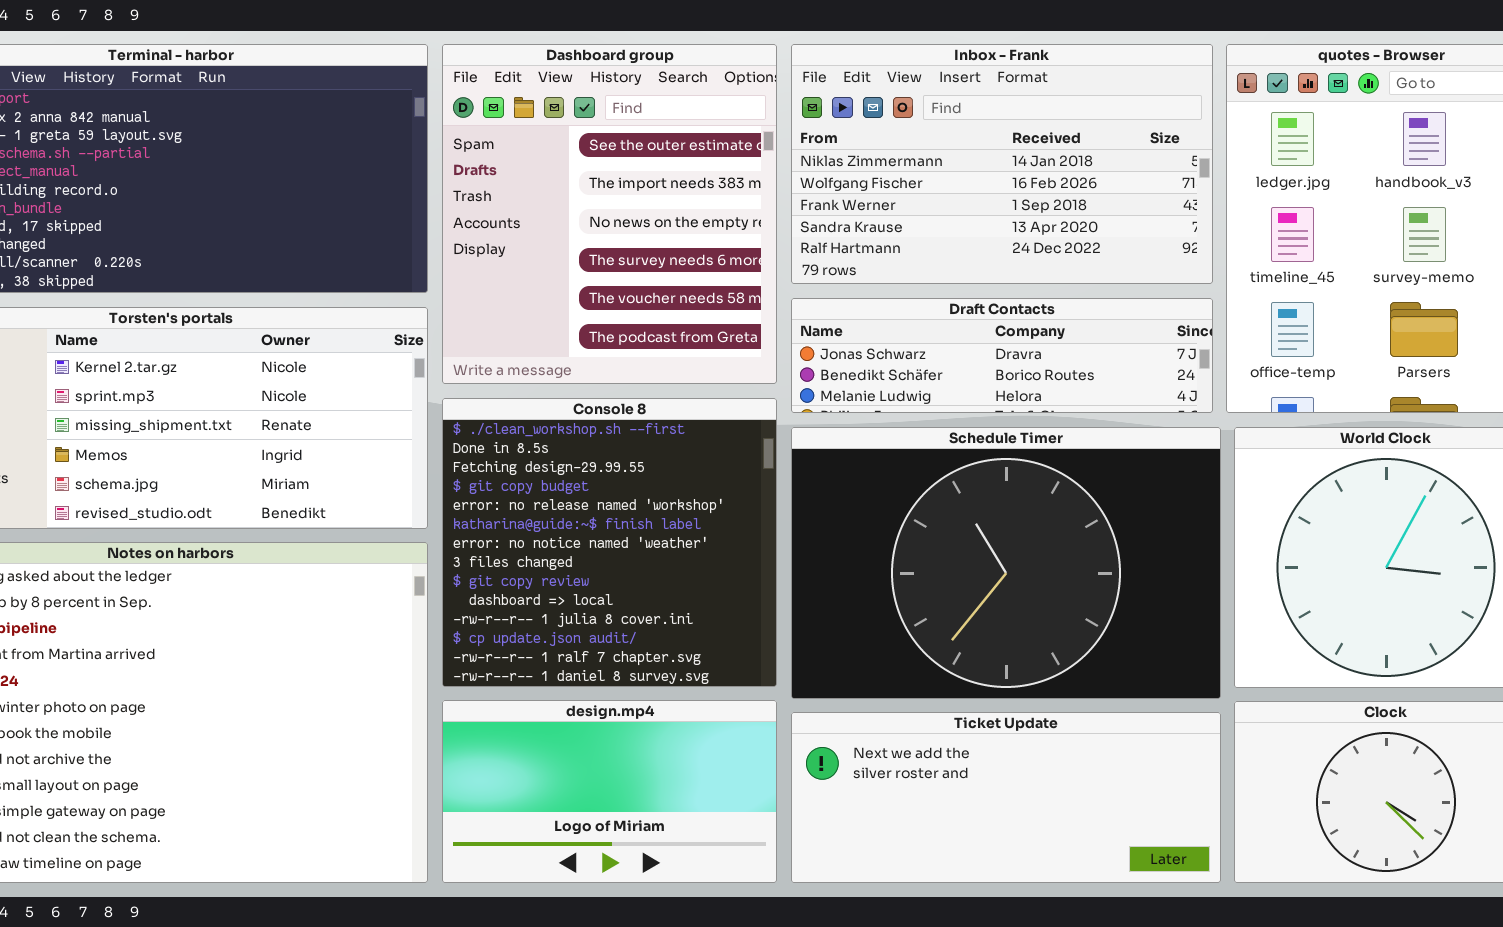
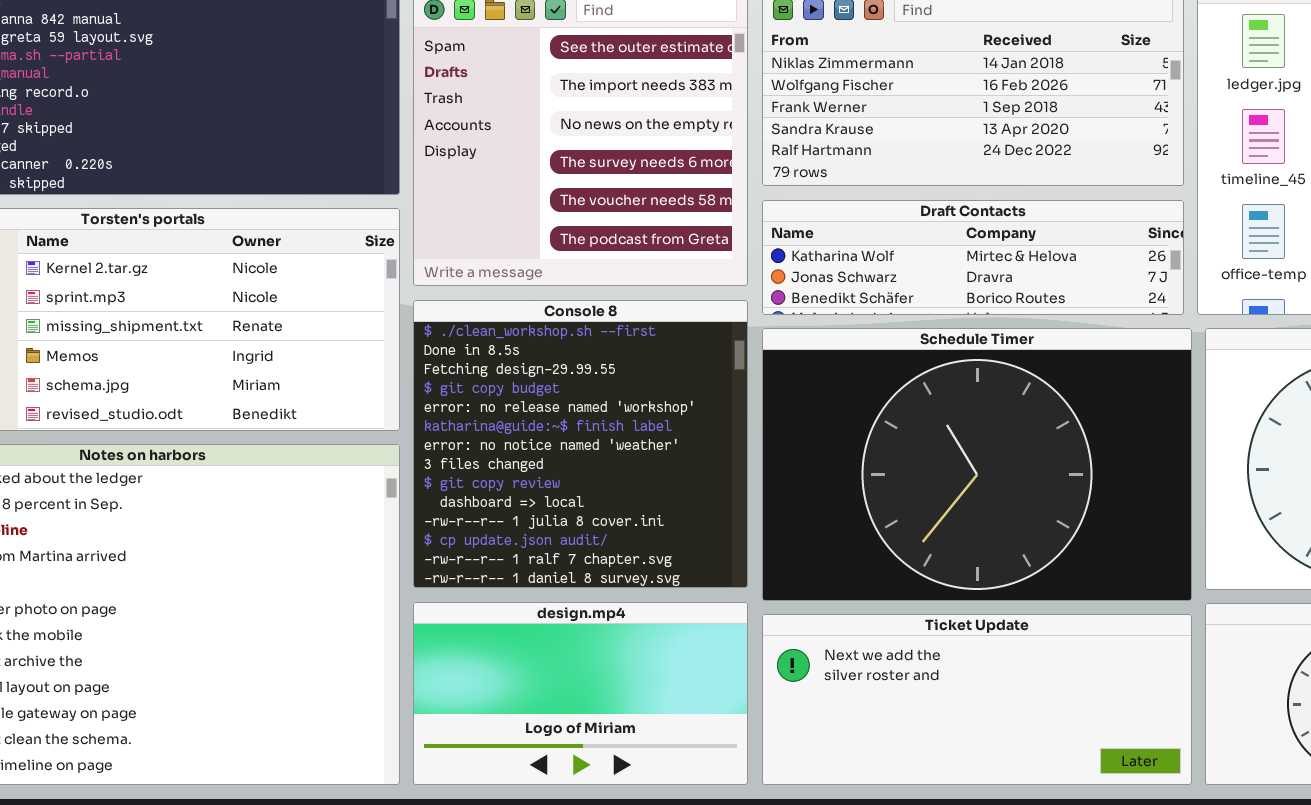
Draft Contacts: [791,298,1213,413] -> [762,200,1184,315], scrolled up 1 row

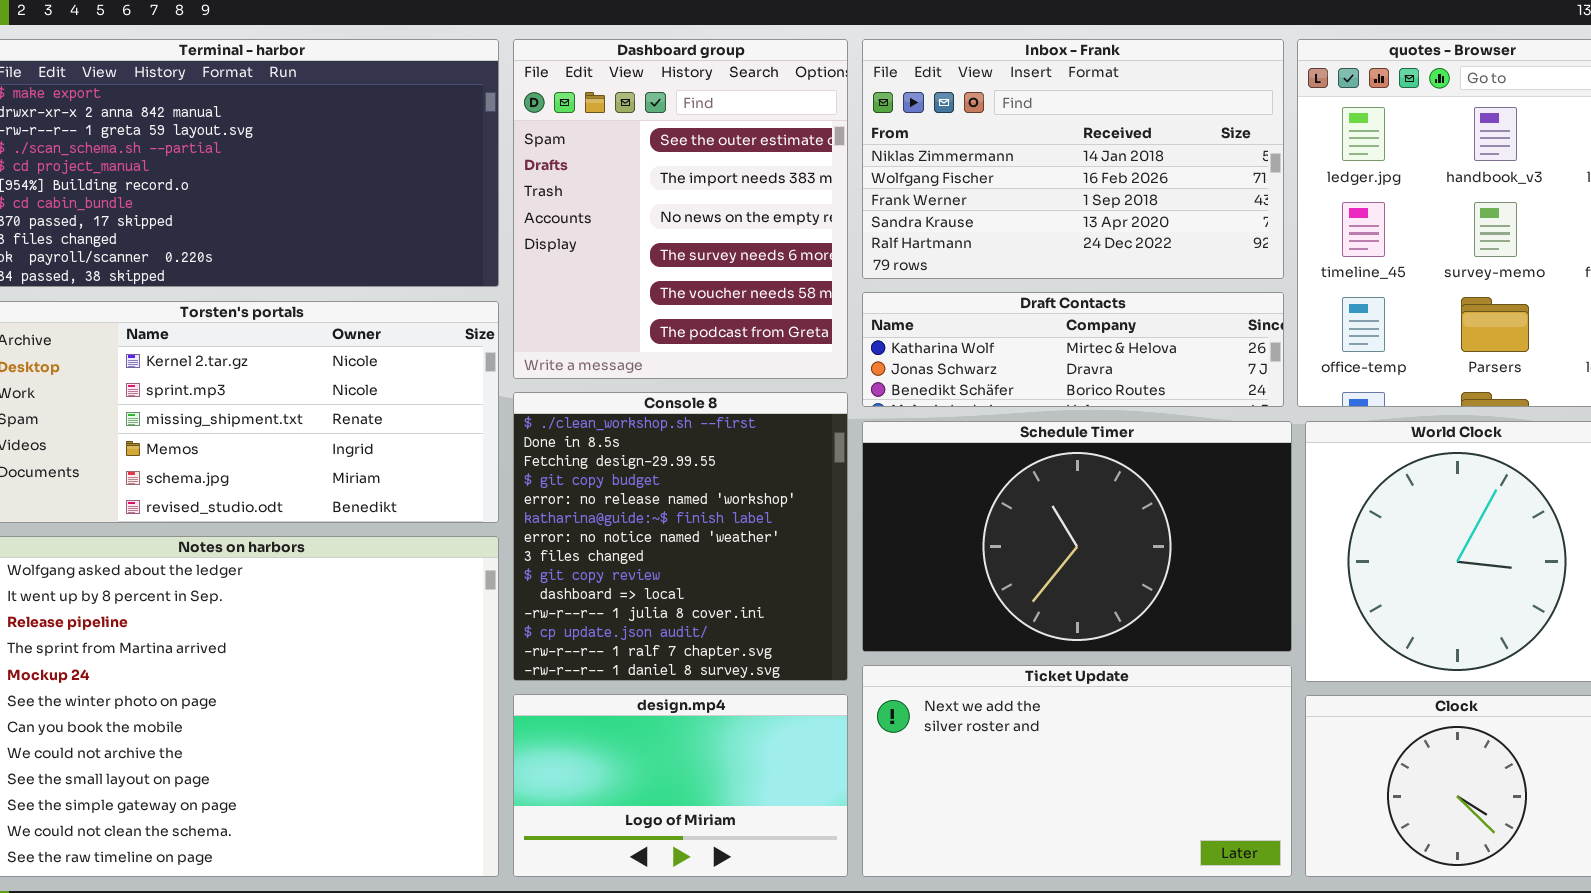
Schedule Timer: [762,328,1192,601] -> [862,421,1292,652], resized
Ticket Update: [762,614,1192,785] -> [862,665,1292,877], resized

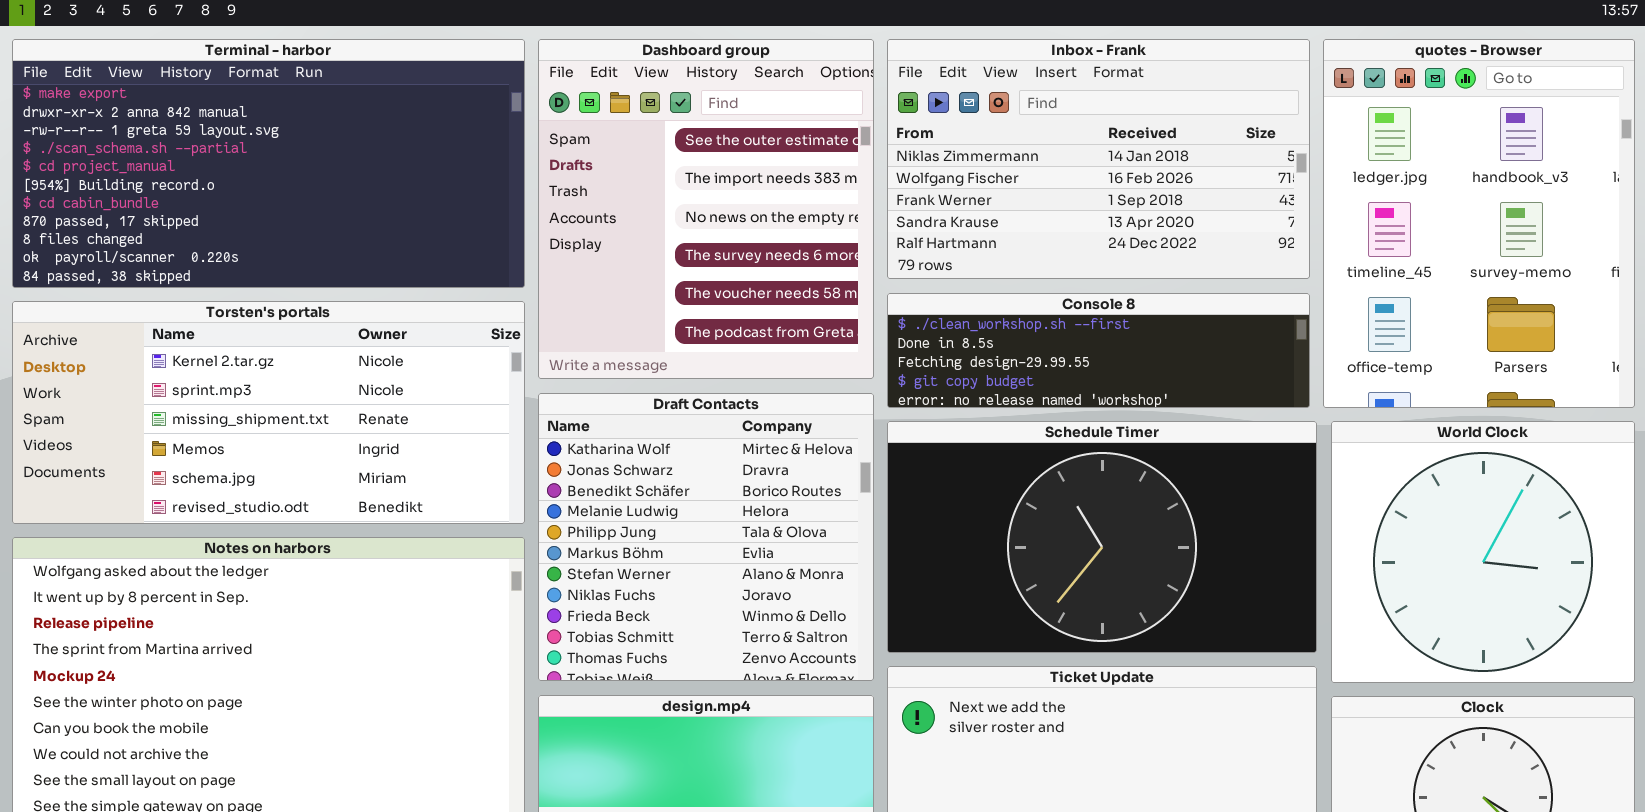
Draft Contacts: [862,292,1284,407] -> [538,393,874,681], moved, resized
Console 8: [513,392,848,681] -> [887,293,1310,408], moved, resized

